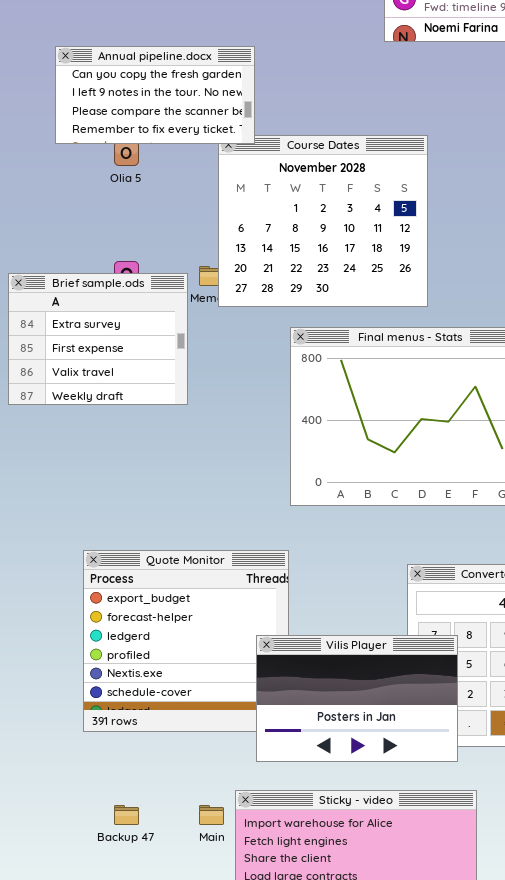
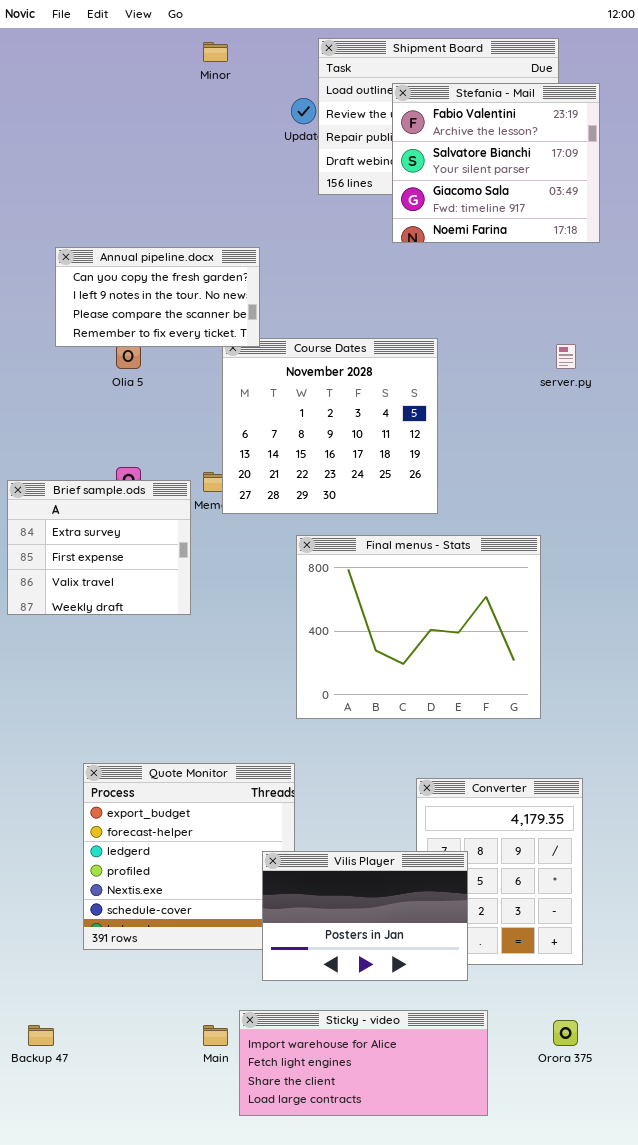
Backup 47: [114,805,139,825] -> [28,1025,54,1046], moved

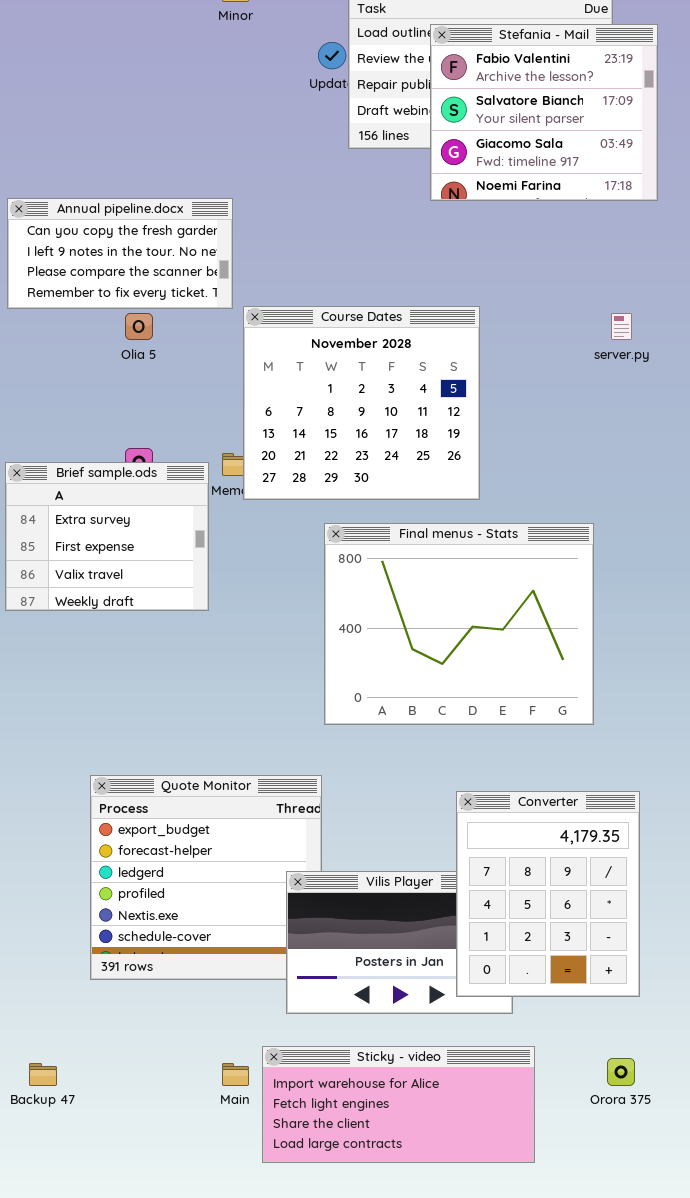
Annual pipeline.docx: [55,247,260,347] -> [7,198,233,309], moved
Converter: [416,778,583,965] -> [456,791,640,997], raised

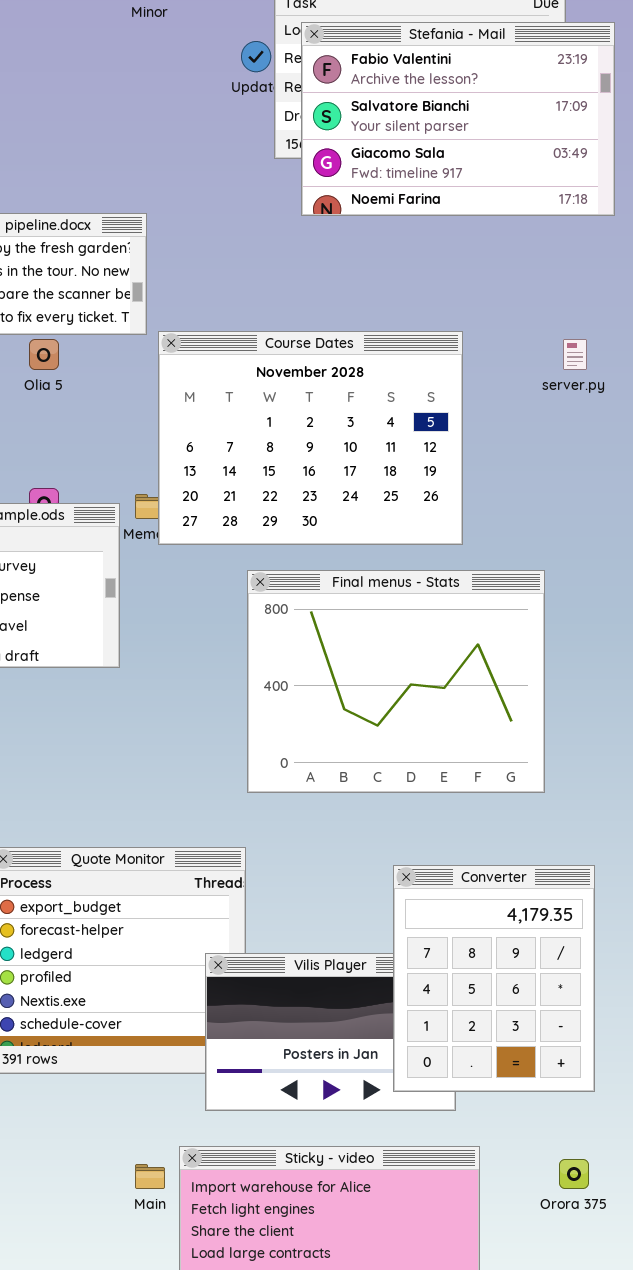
Stefania - Mail: [430,24,658,201] -> [301,22,615,216], resized
Course Dates: [243,306,480,500] -> [158,331,463,545], resized

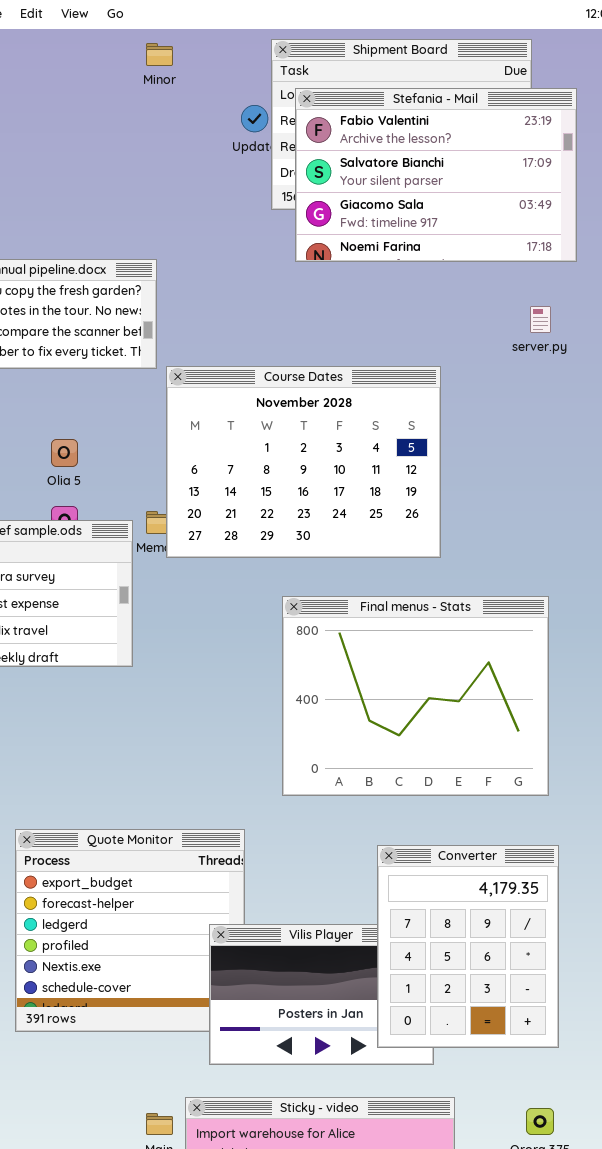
Olia 5: [29,339,59,370] -> [51,439,78,467], moved
server.py: [563,339,587,370] -> [530,306,551,333], moved
Final menus - Stats: [247,570,545,793] -> [282,596,549,796], moved

